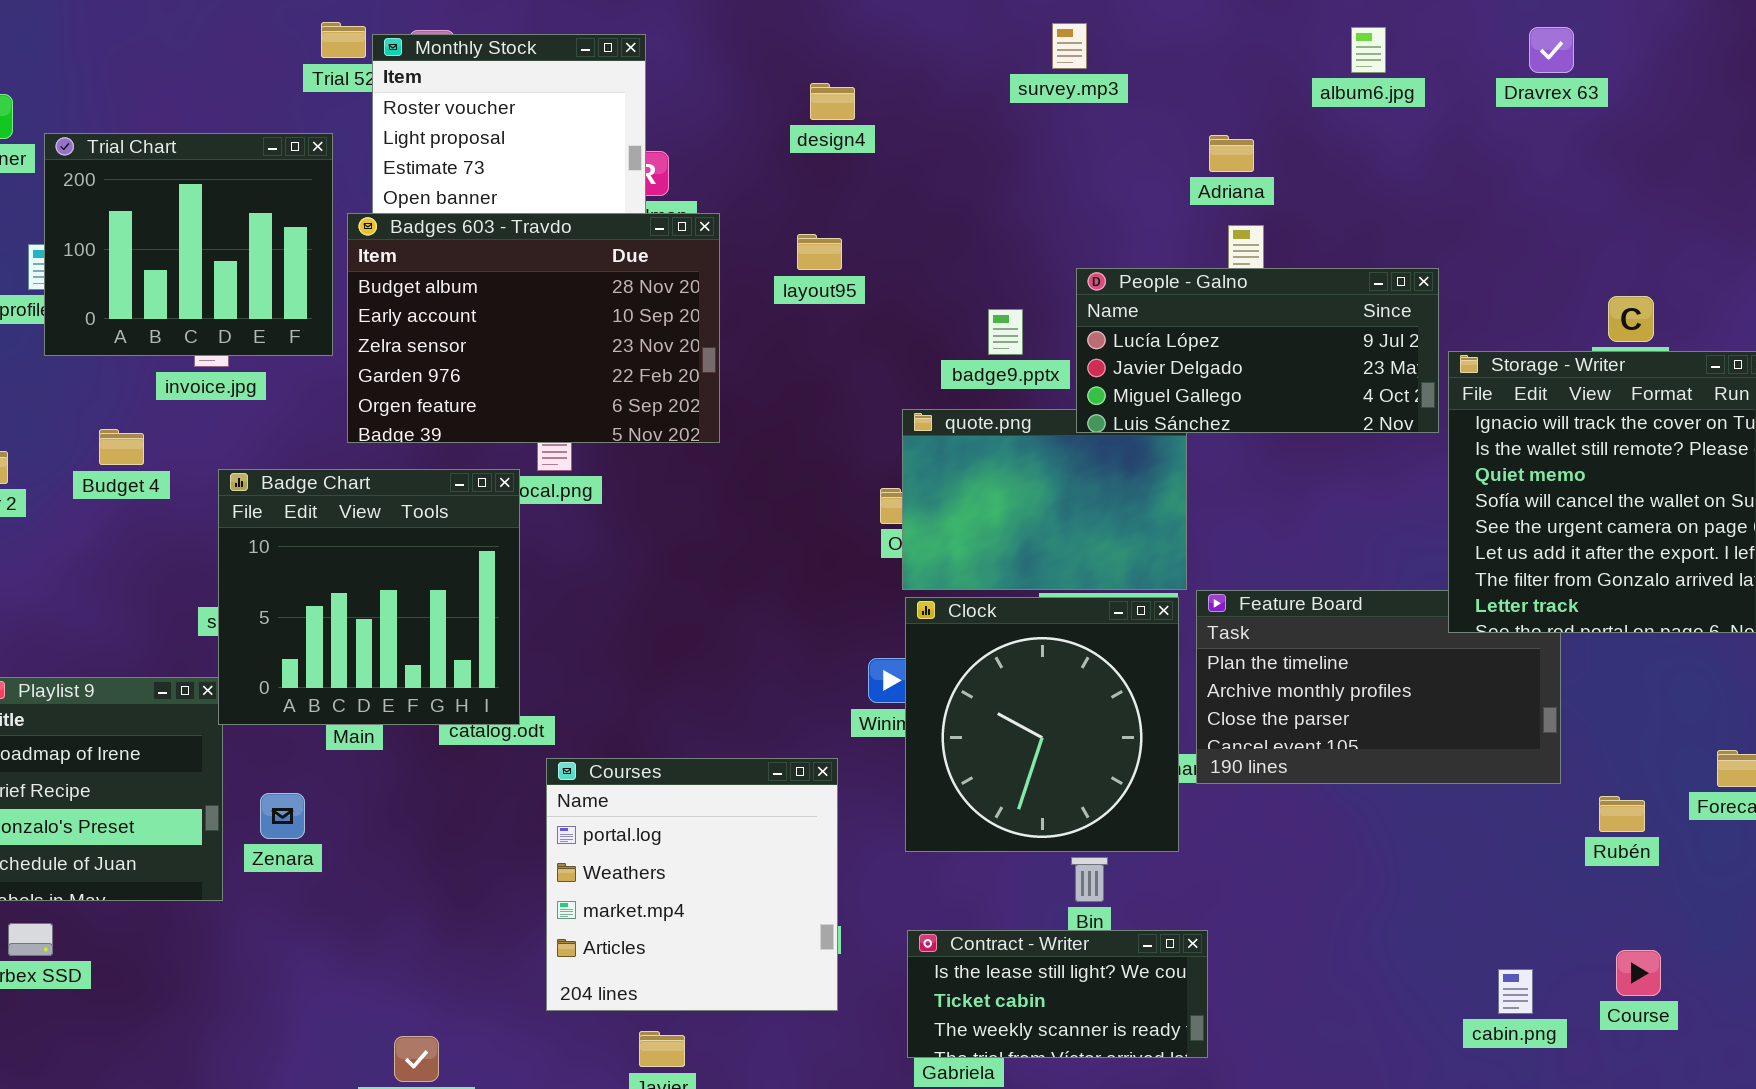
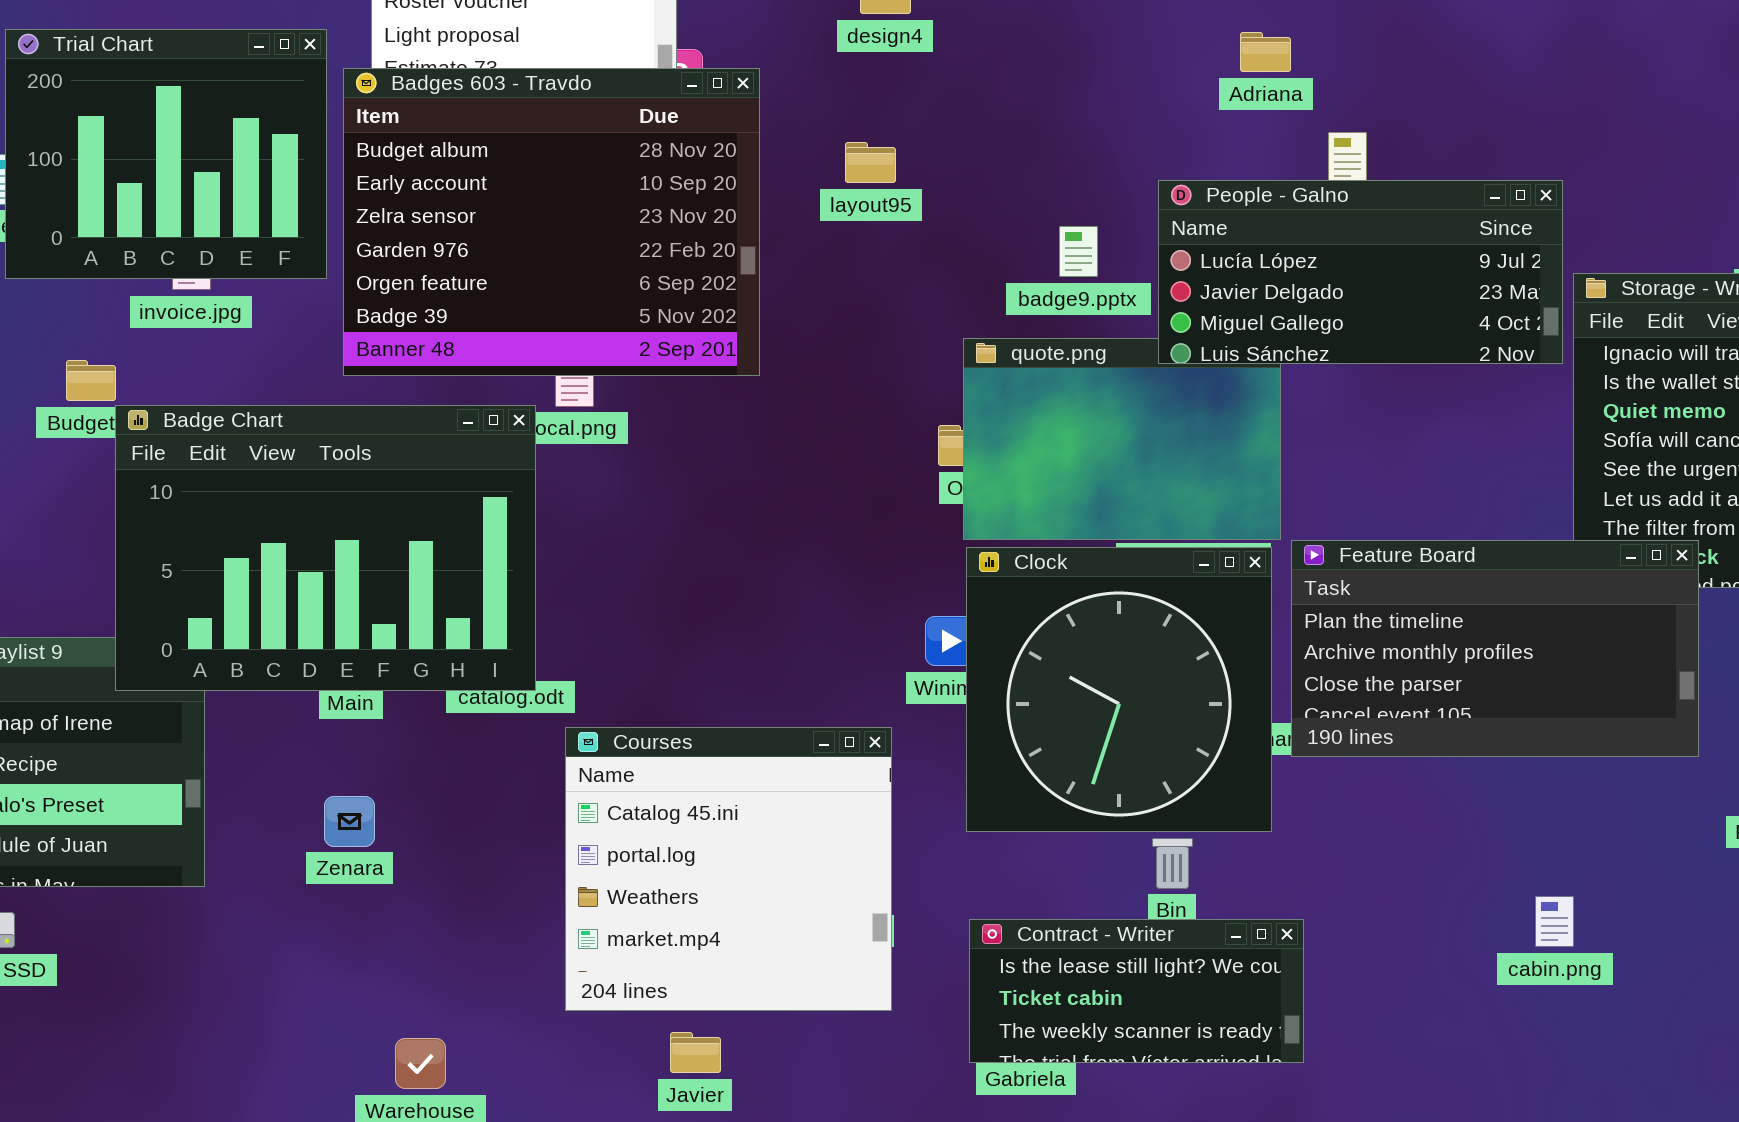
Adriana: [1209,135,1254,172] -> [1240,32,1291,72], moved
Badges 603 - Travdo: [347,213,720,443] -> [343,68,760,376], resized
Badge Chart: [218,469,520,725] -> [115,405,536,691], resized
Feature Board: [1196,590,1561,784] -> [1291,540,1699,757], raised
Courses: [546,758,838,1011] -> [565,727,892,1011], scrolled up 1 row
Zenara: [260,793,305,839] -> [324,796,375,847], moved
cabin.png: [1498,969,1533,1014] -> [1535,896,1574,947], moved

